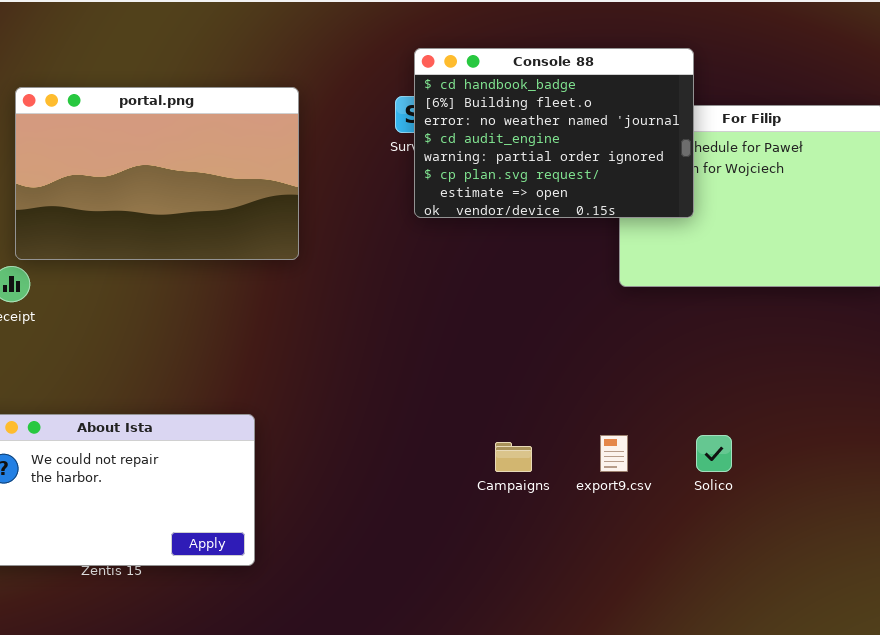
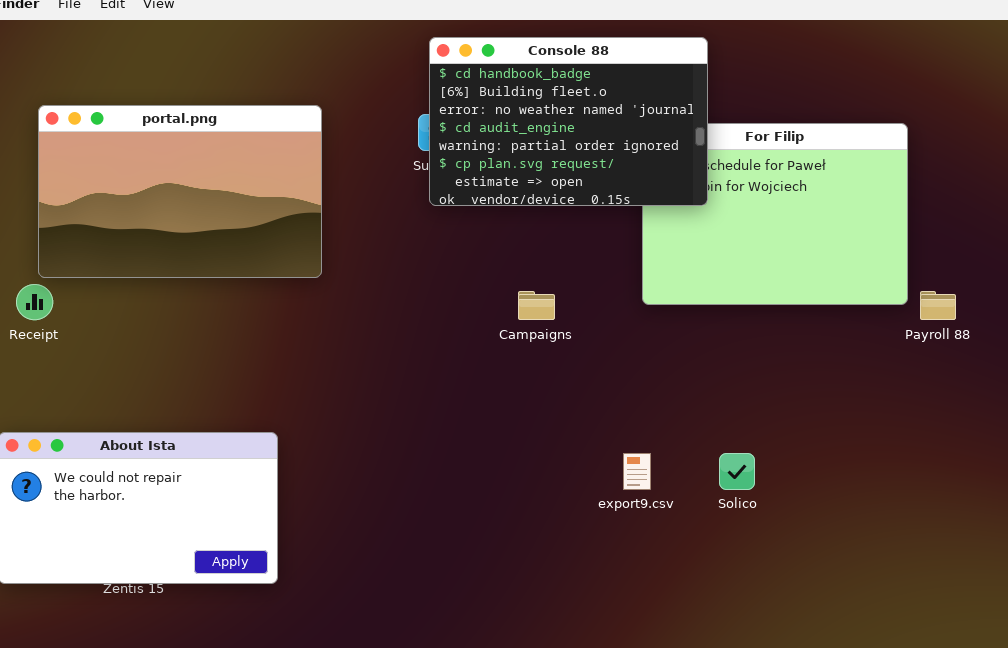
Console 88: [414,48,694,218] -> [429,37,708,206], moved
Campaigns: [495,442,532,472] -> [518,291,555,320], moved

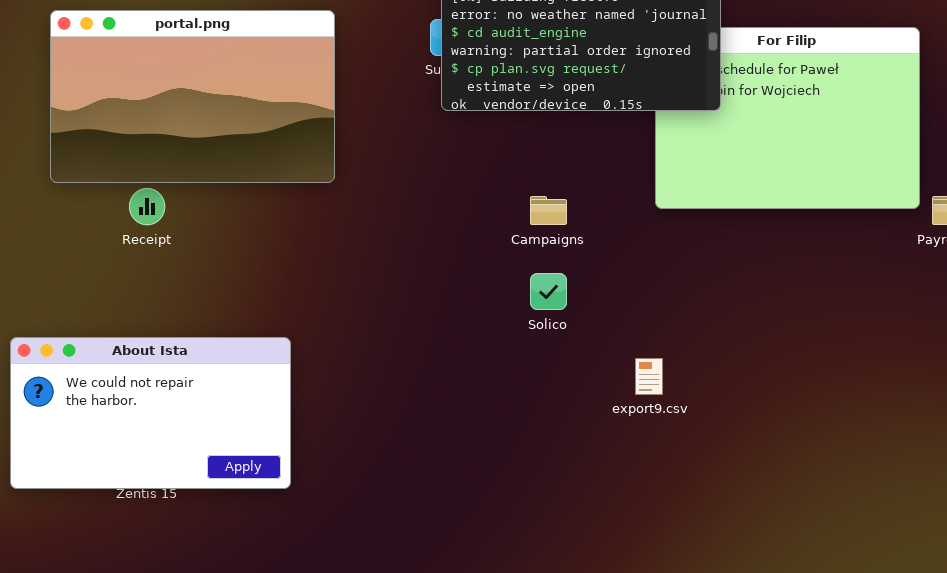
Receipt: [16,284,53,320] -> [129,188,165,225], moved
Solico: [719,453,755,490] -> [530,273,567,310], moved

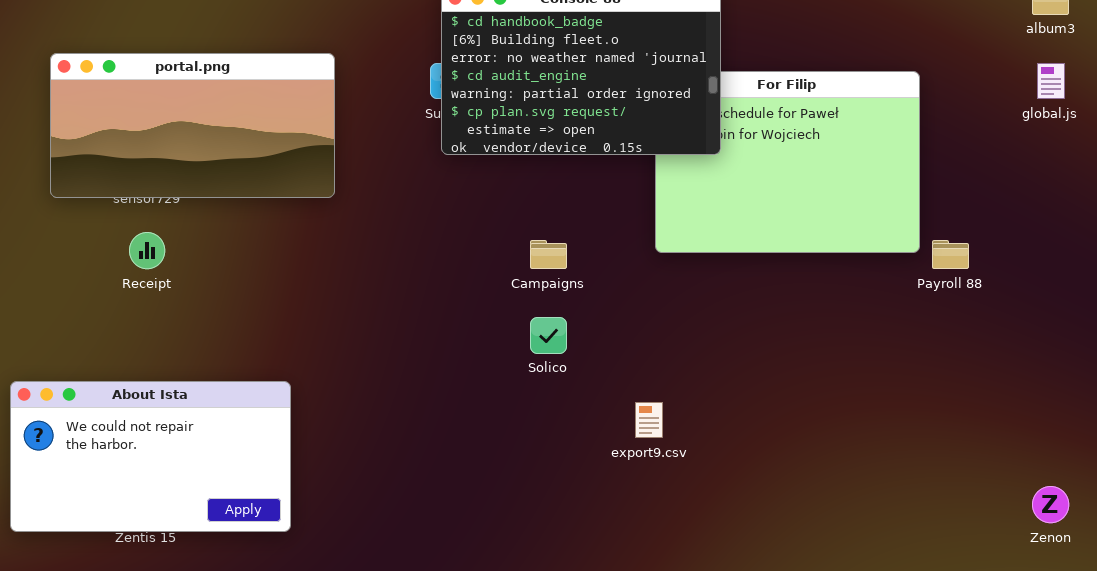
portal.png: [50,10,335,183] -> [50,53,335,198], resized

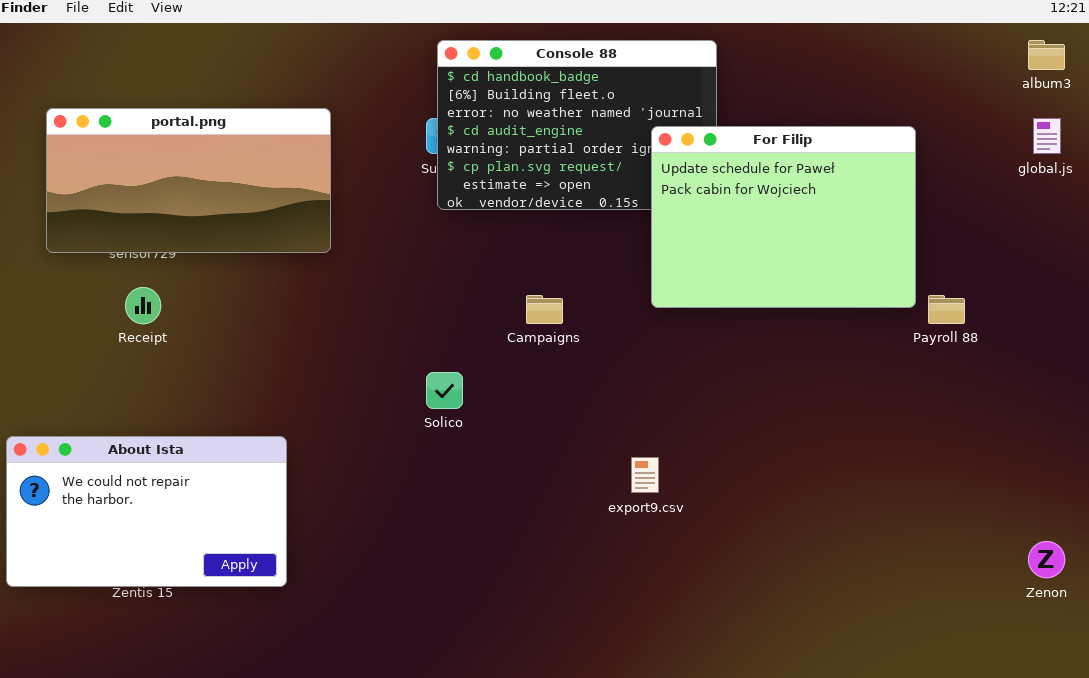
For Filip: [655,71,920,253] -> [651,126,916,308], raised
Solico: [530,317,567,354] -> [426,372,463,409], moved

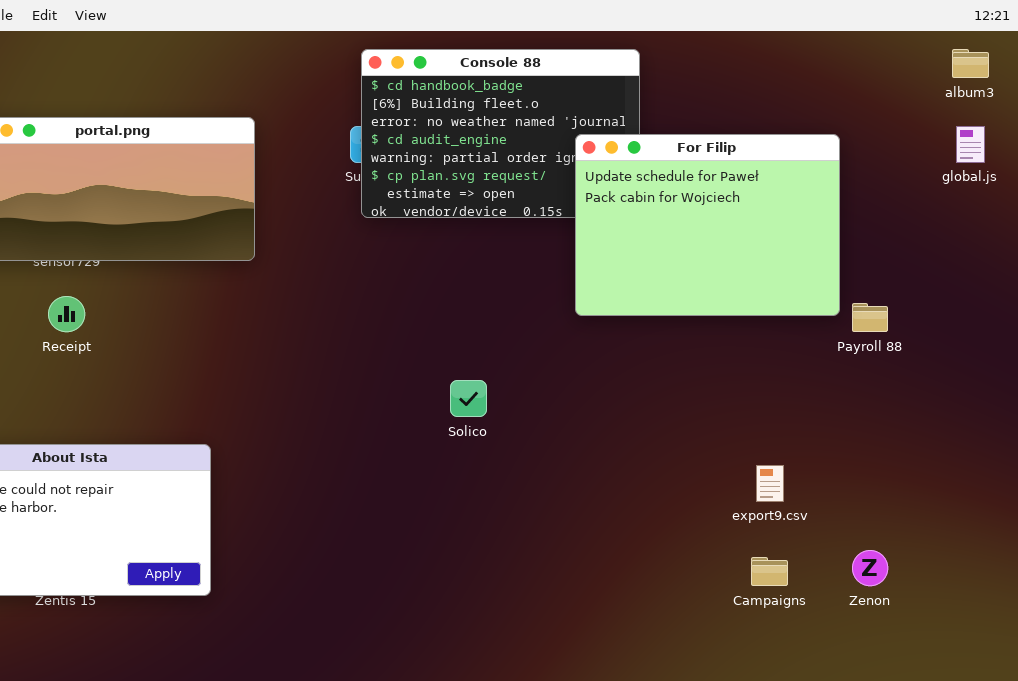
Campaigns: [526,295,563,324] -> [751,557,788,586], moved
Solico: [426,372,463,409] -> [450,380,487,417], moved
export9.csv: [631,457,659,493] -> [756,465,784,502], moved
Zenon: [1028,541,1065,578] -> [852,550,888,586], moved

